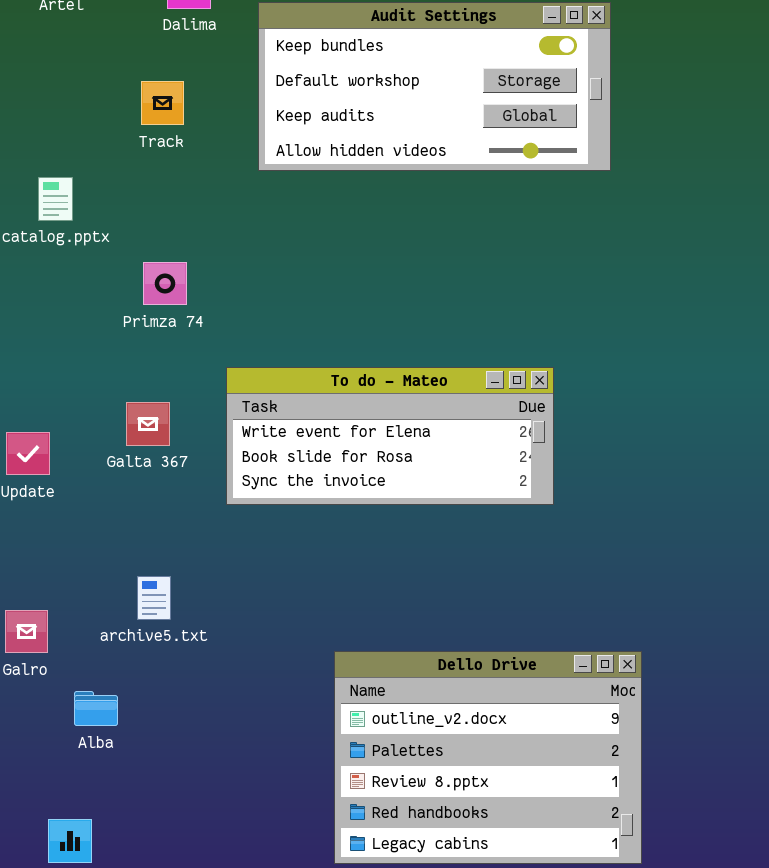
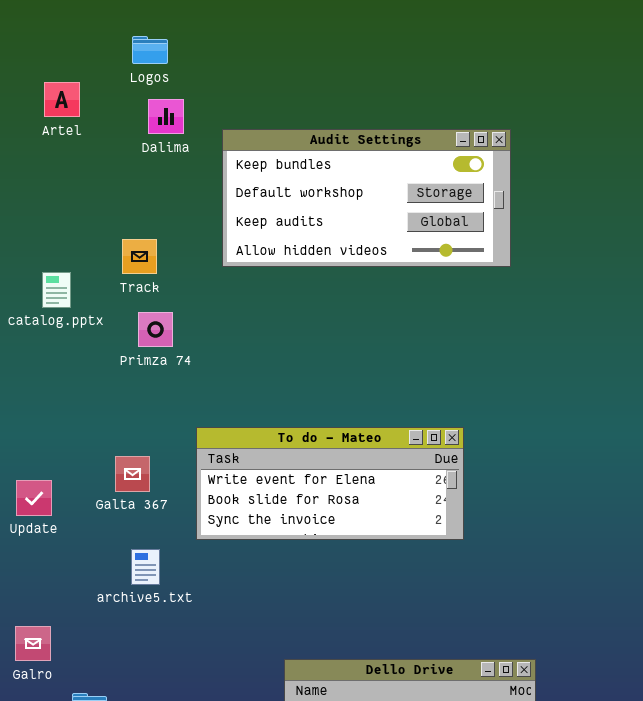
Track: [141,81,184,125] -> [122,239,157,274], moved
Primza 74: [143,262,187,305] -> [138,312,173,347], moved
archive5.txt: [137,576,171,620] -> [131,549,160,585], moved

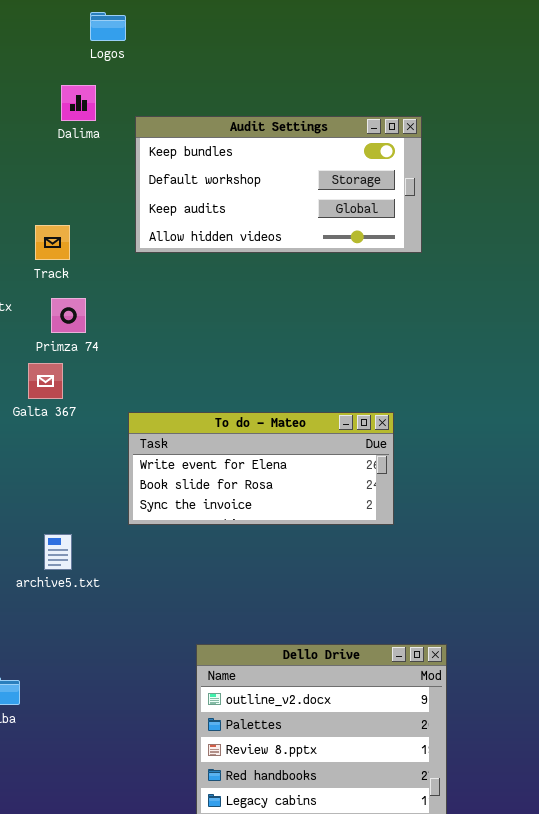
Logos: [132,36,168,64] -> [90,12,126,41], moved
To do - Mateo: [196,427,464,540] -> [128,412,394,525], moved
Galta 367: [115,456,150,492] -> [28,363,63,399], moved

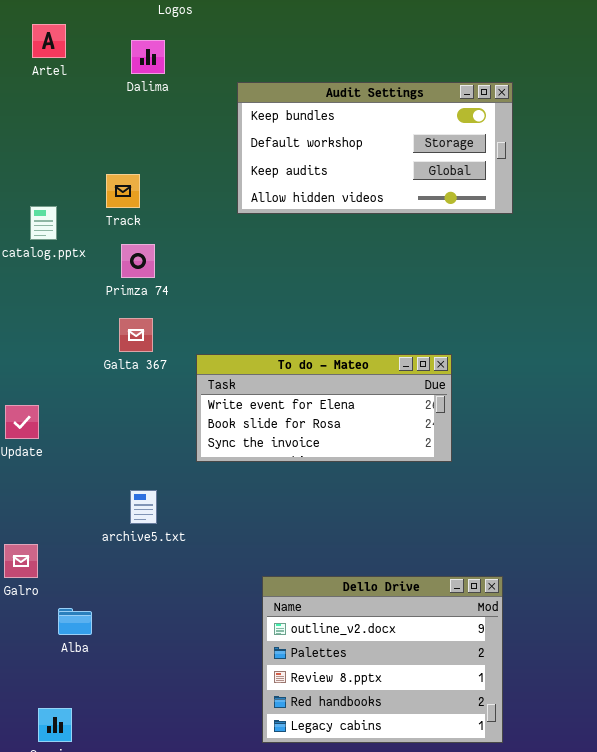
Audit Settings: [135,116,422,253] -> [237,82,513,214], moved
Galta 367: [28,363,63,399] -> [119,318,153,352], moved
archive5.txt: [44,534,72,570] -> [130,490,157,524], moved

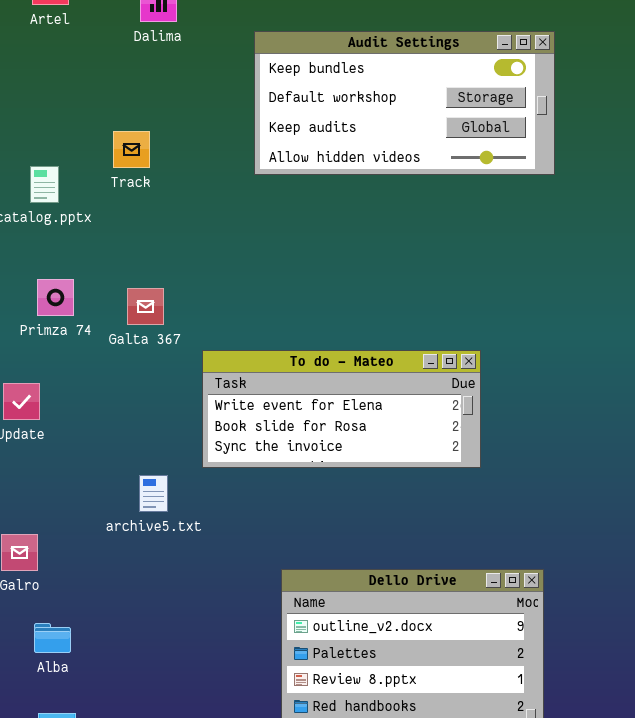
Primza 74: [121,244,155,278] -> [37,279,74,316], moved
To do - Mateo: [196,354,452,462] -> [202,350,481,468], moved
Alba: [58,608,92,635] -> [34,623,71,653], moved

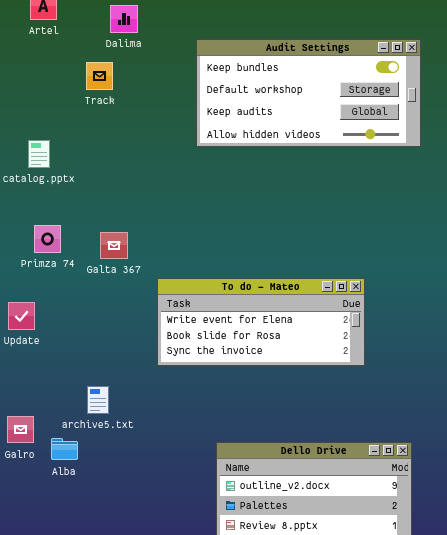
Track: [113,131,150,168] -> [86,62,113,90], moved
archive5.txt: [139,475,168,512] -> [87,386,109,414], moved
Alba: [34,623,71,653] -> [51,438,78,460], moved

